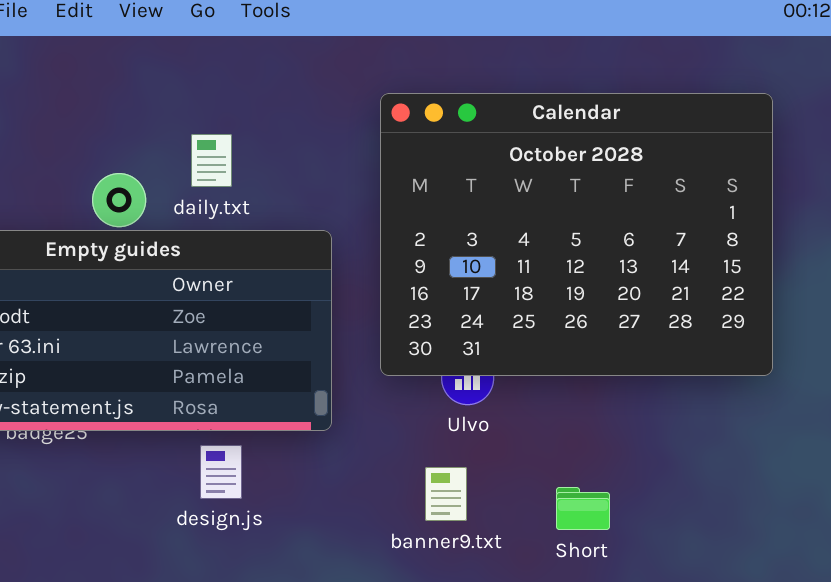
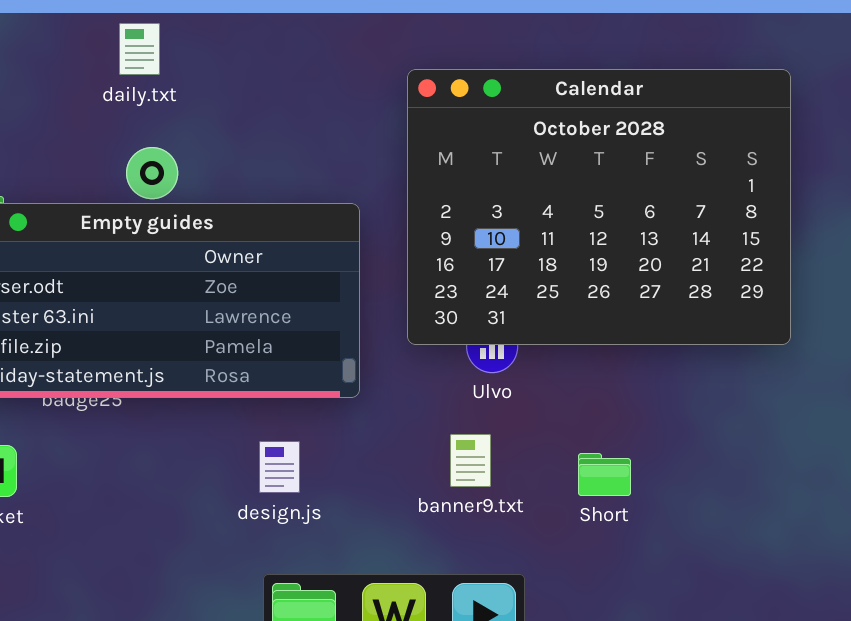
daily.txt: [191,134,232,187] -> [119,23,160,75], moved
design.js: [200,445,242,499] -> [259,441,300,493], moved

